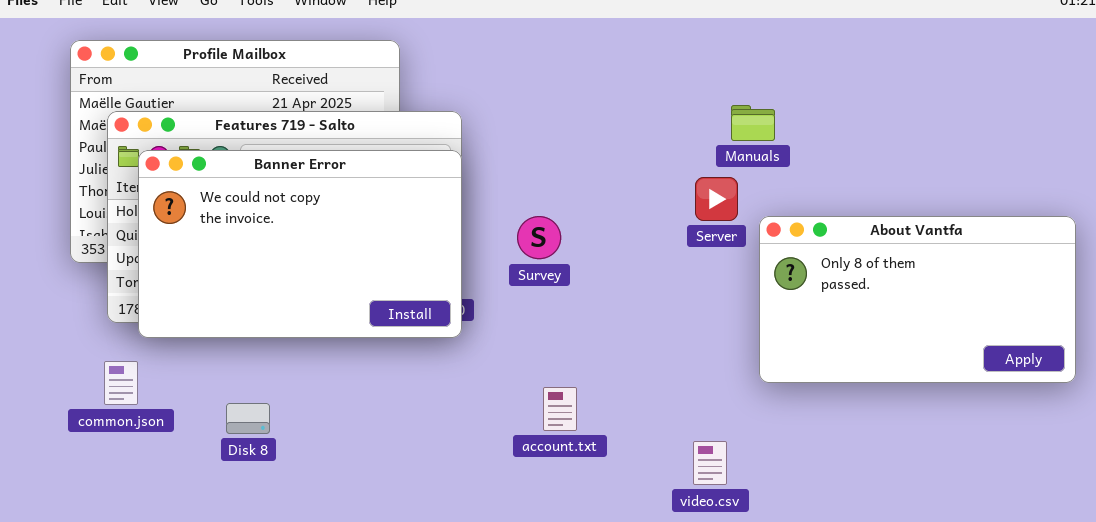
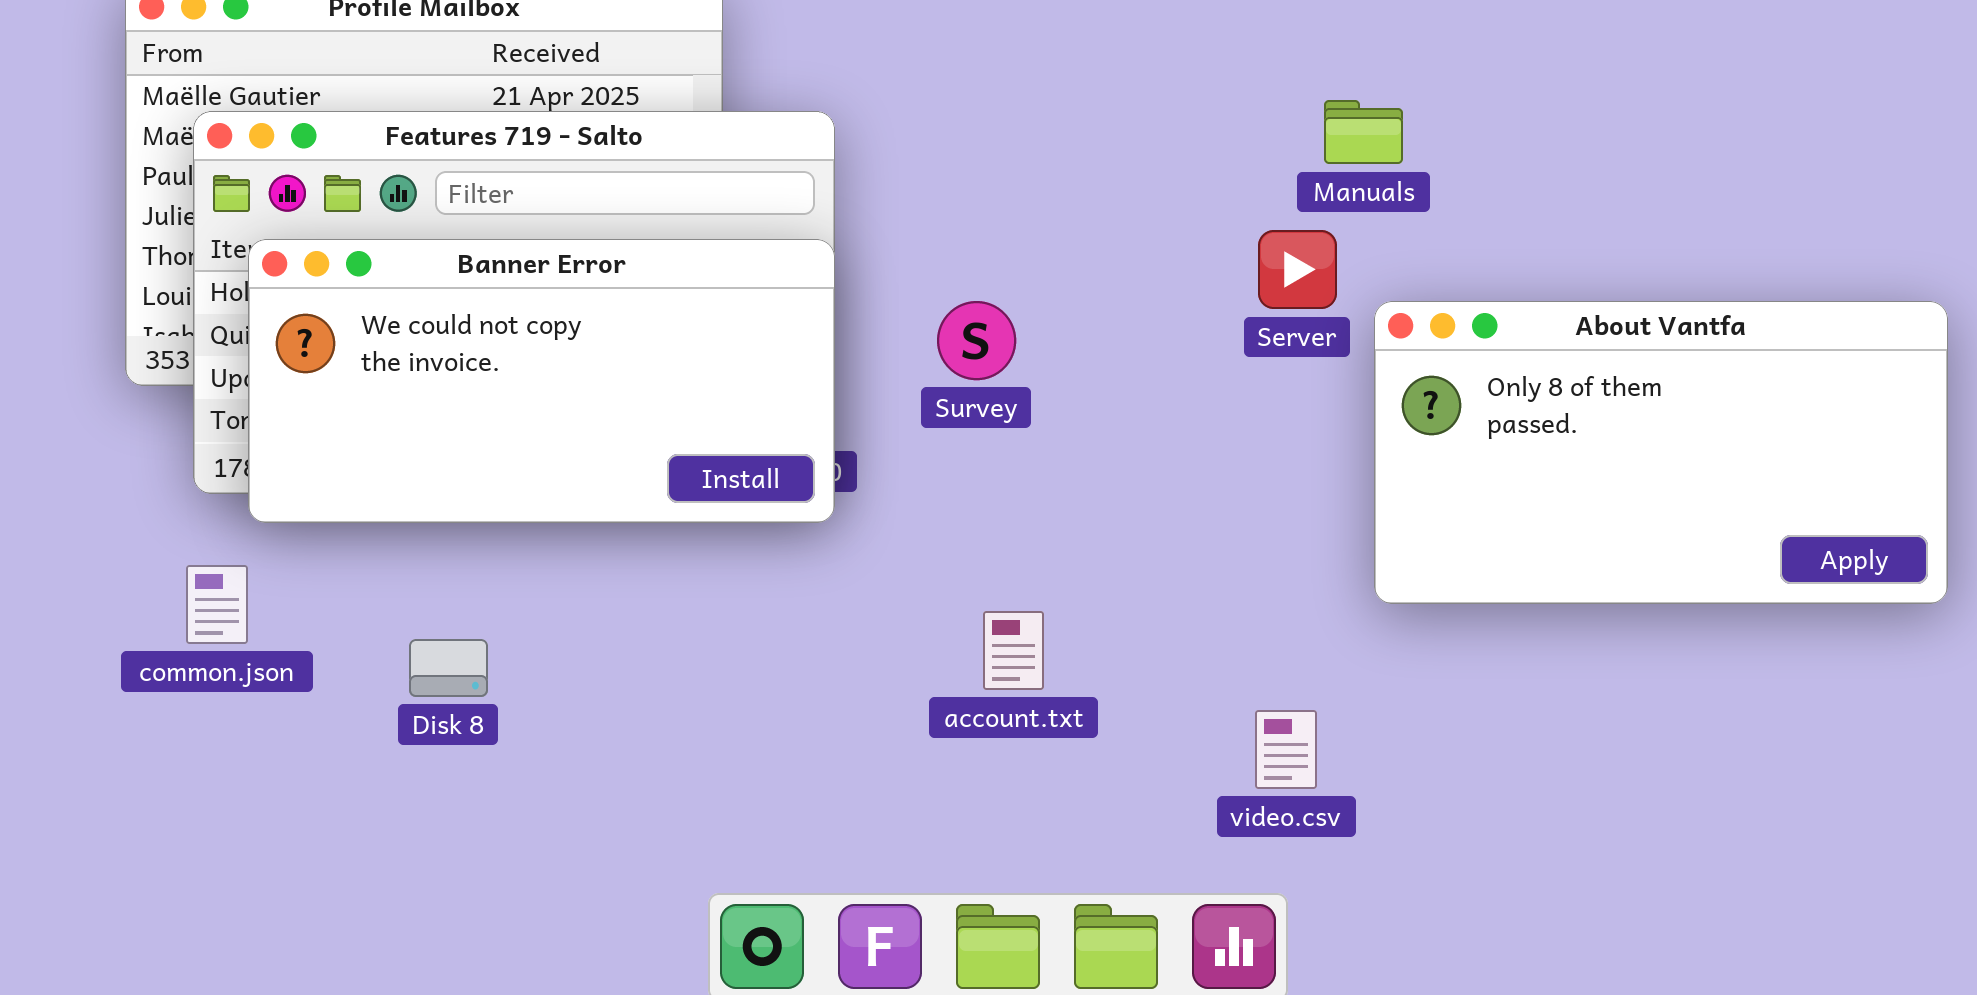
Banner Error: [138,150,462,338] -> [248,239,835,523], resized

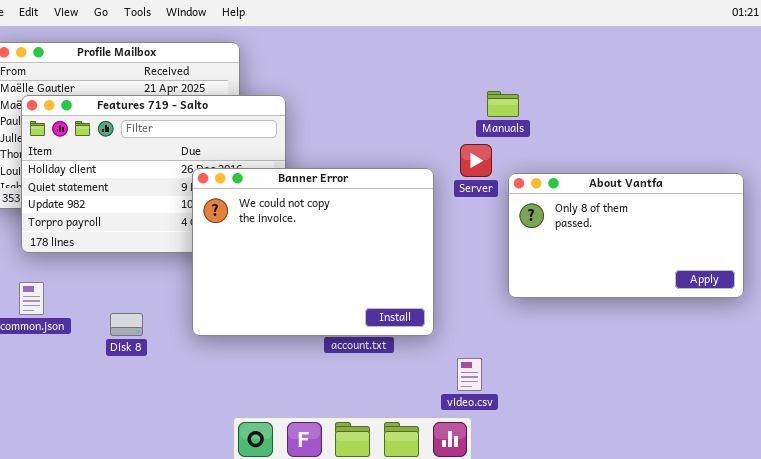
Banner Error: [248,239,835,523] -> [192,168,434,336], moved, resized
video.csv: [1255,710,1317,789] -> [457,358,482,391], moved

